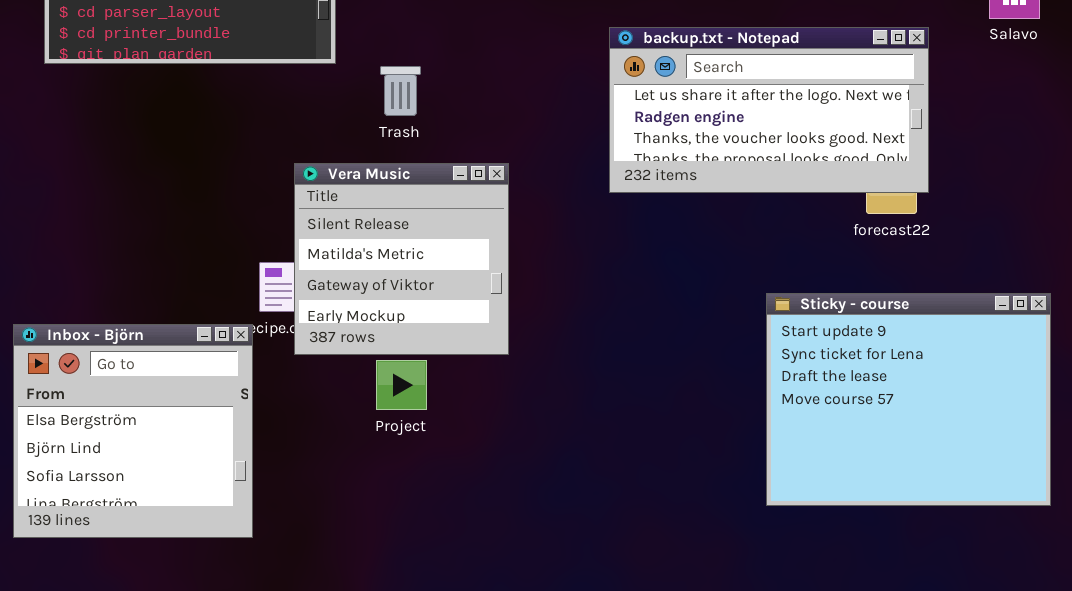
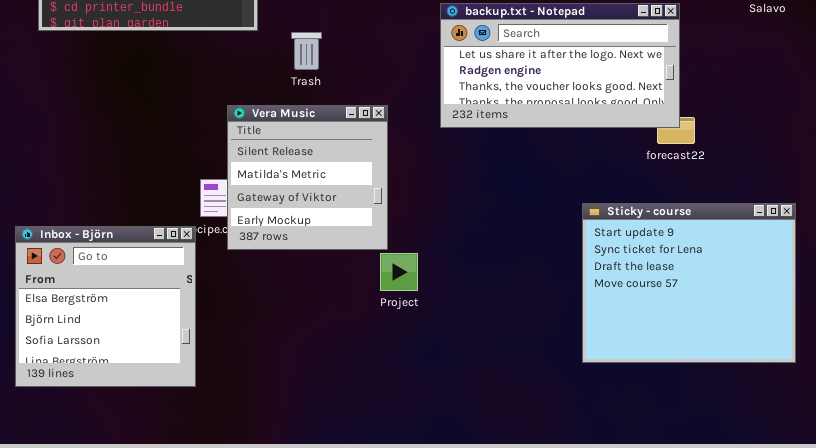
backup.txt - Notepad: [609,27,929,193] -> [440,3,680,128], moved
Project: [376,360,427,410] -> [380,253,418,291], moved

